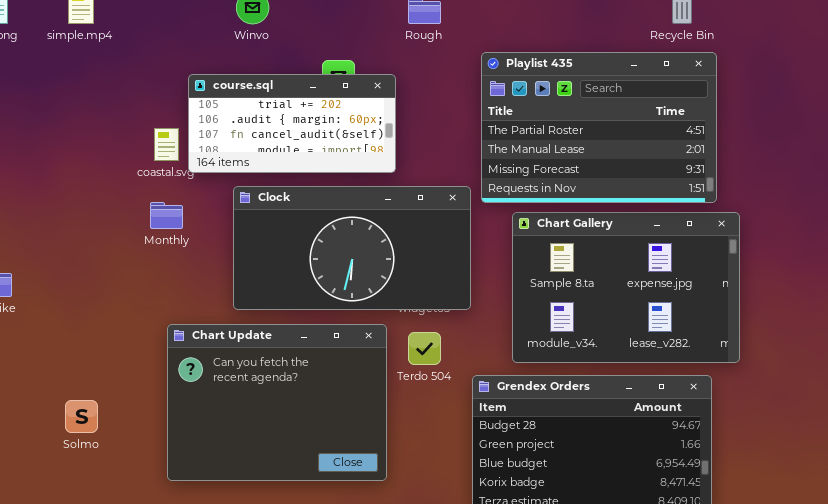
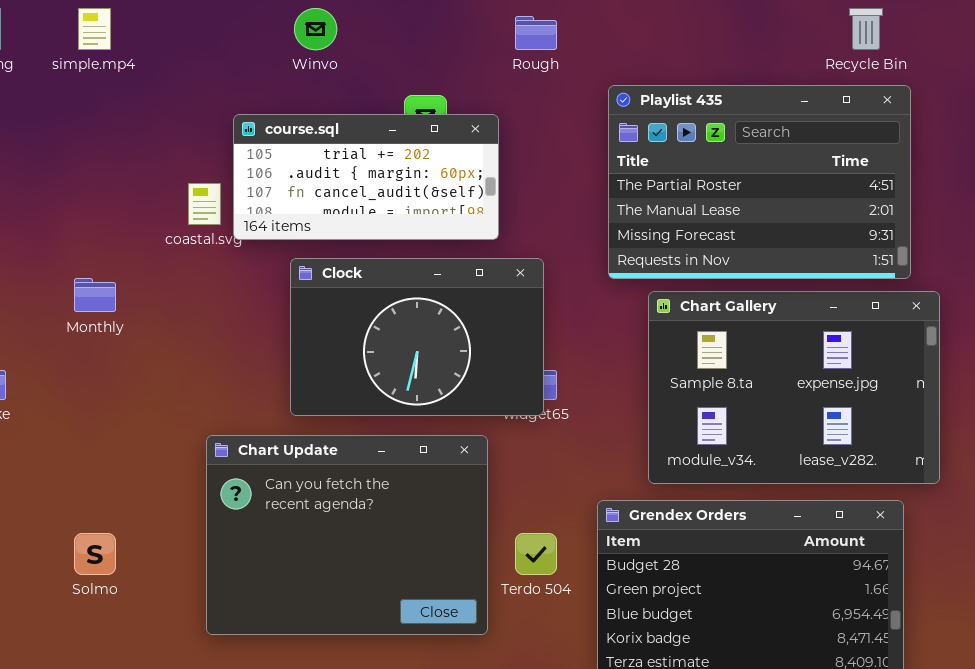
Clock: [233,186,471,310] -> [290,258,544,416], resized
Monthly: [150,202,183,229] -> [74,278,116,312], moved
Terdo 504: [408,332,441,365] -> [515,533,557,575], moved

